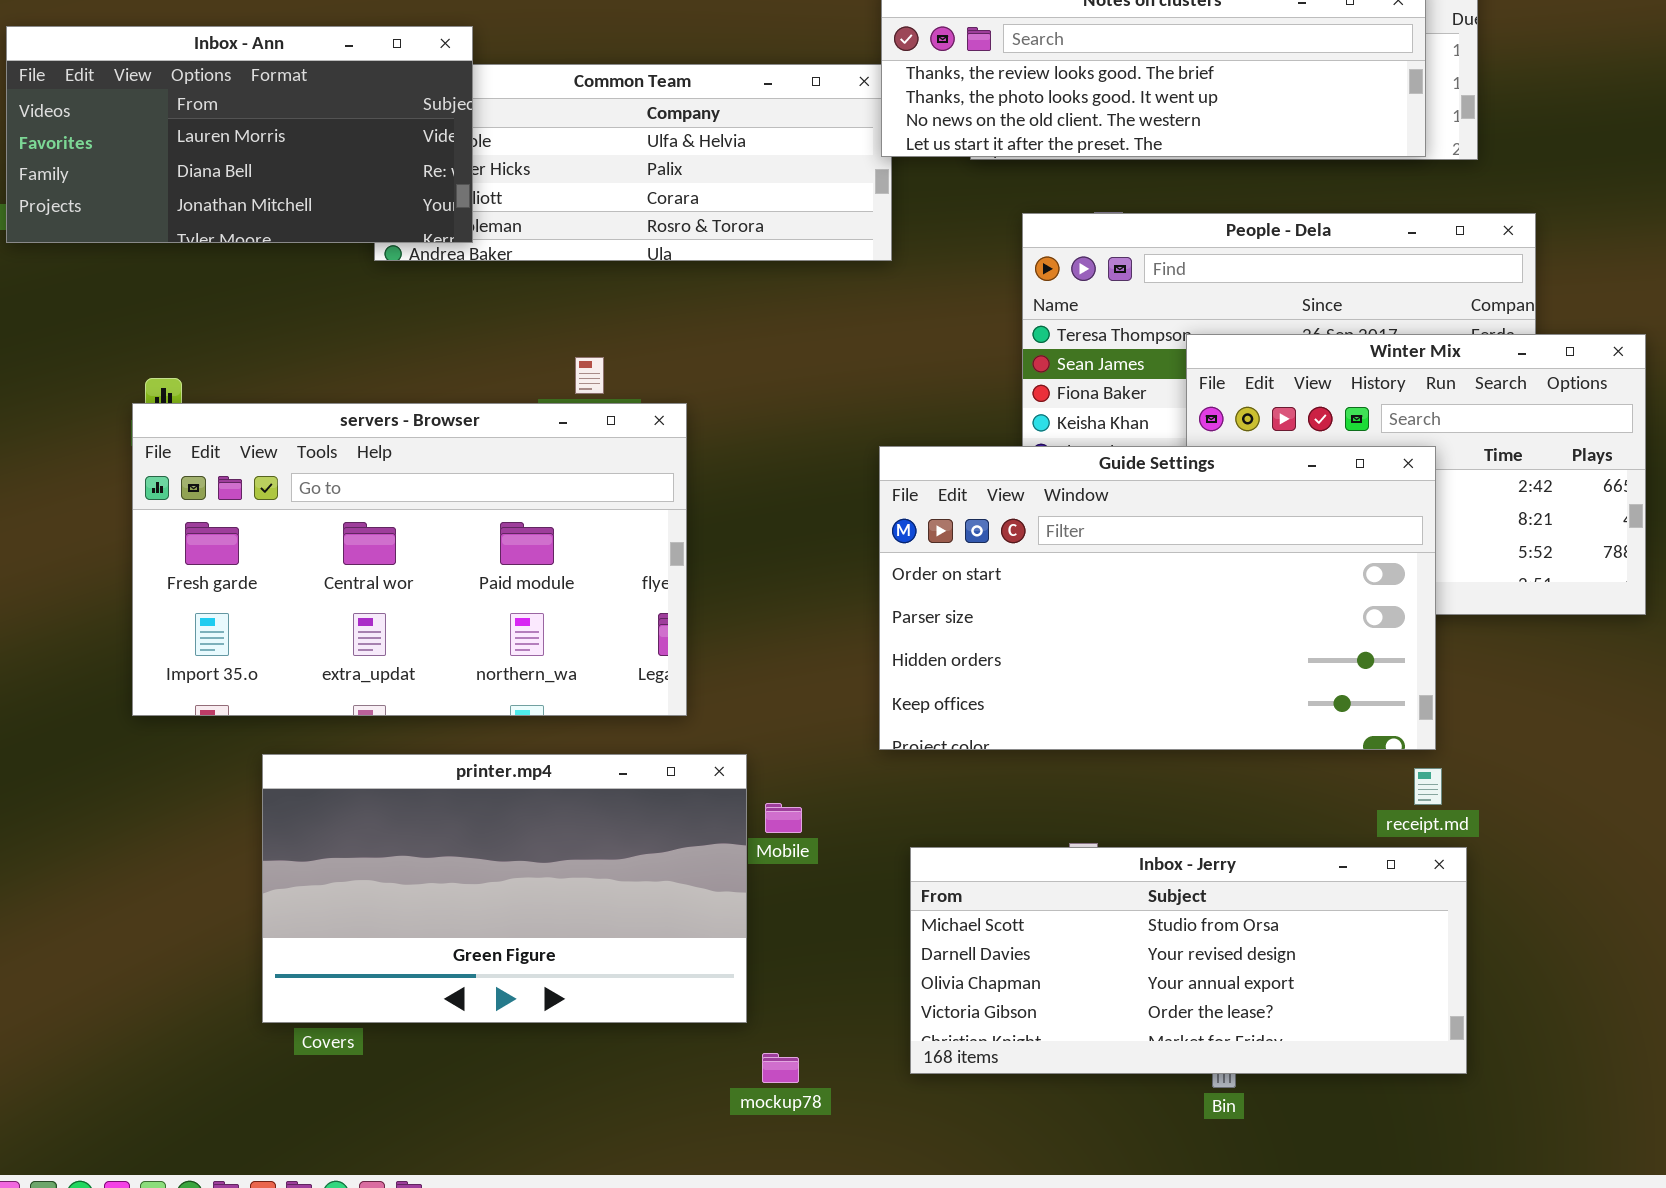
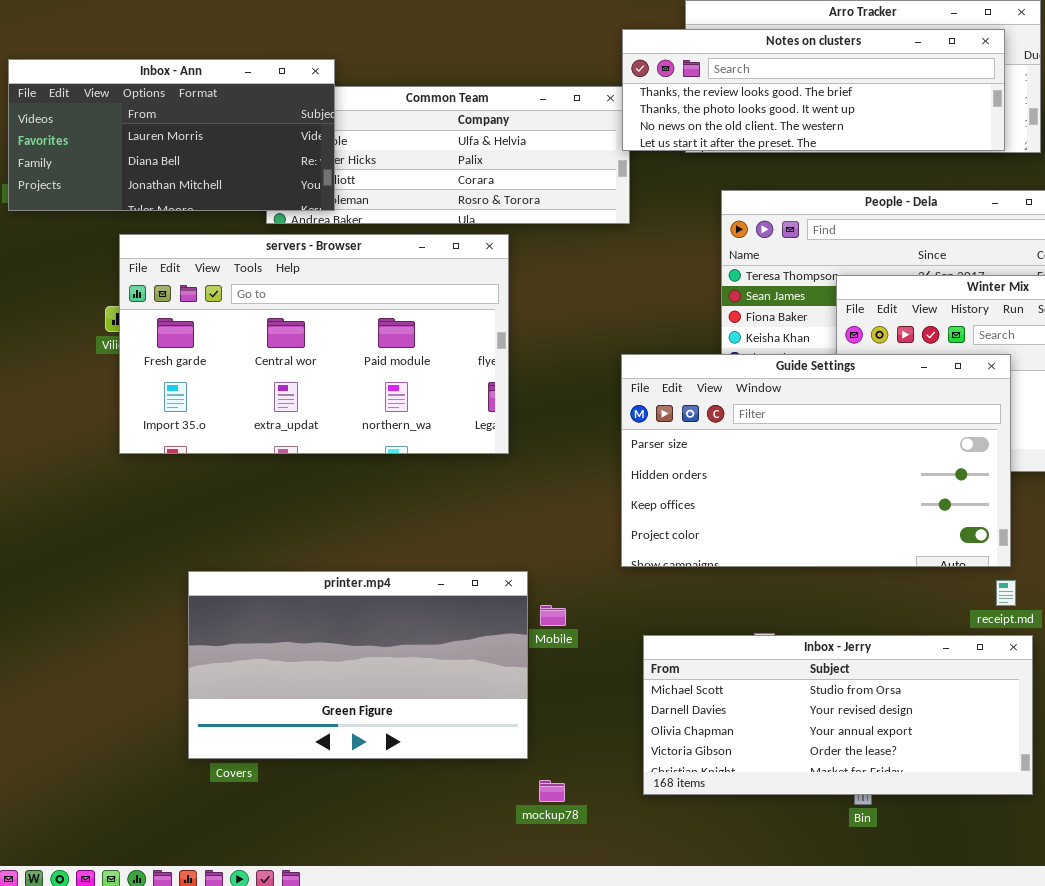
servers - Browser: [132,403,687,716] -> [119,234,509,454], moved
Guide Settings: [879,446,1436,750] -> [621,354,1011,567], scrolled down 1 row

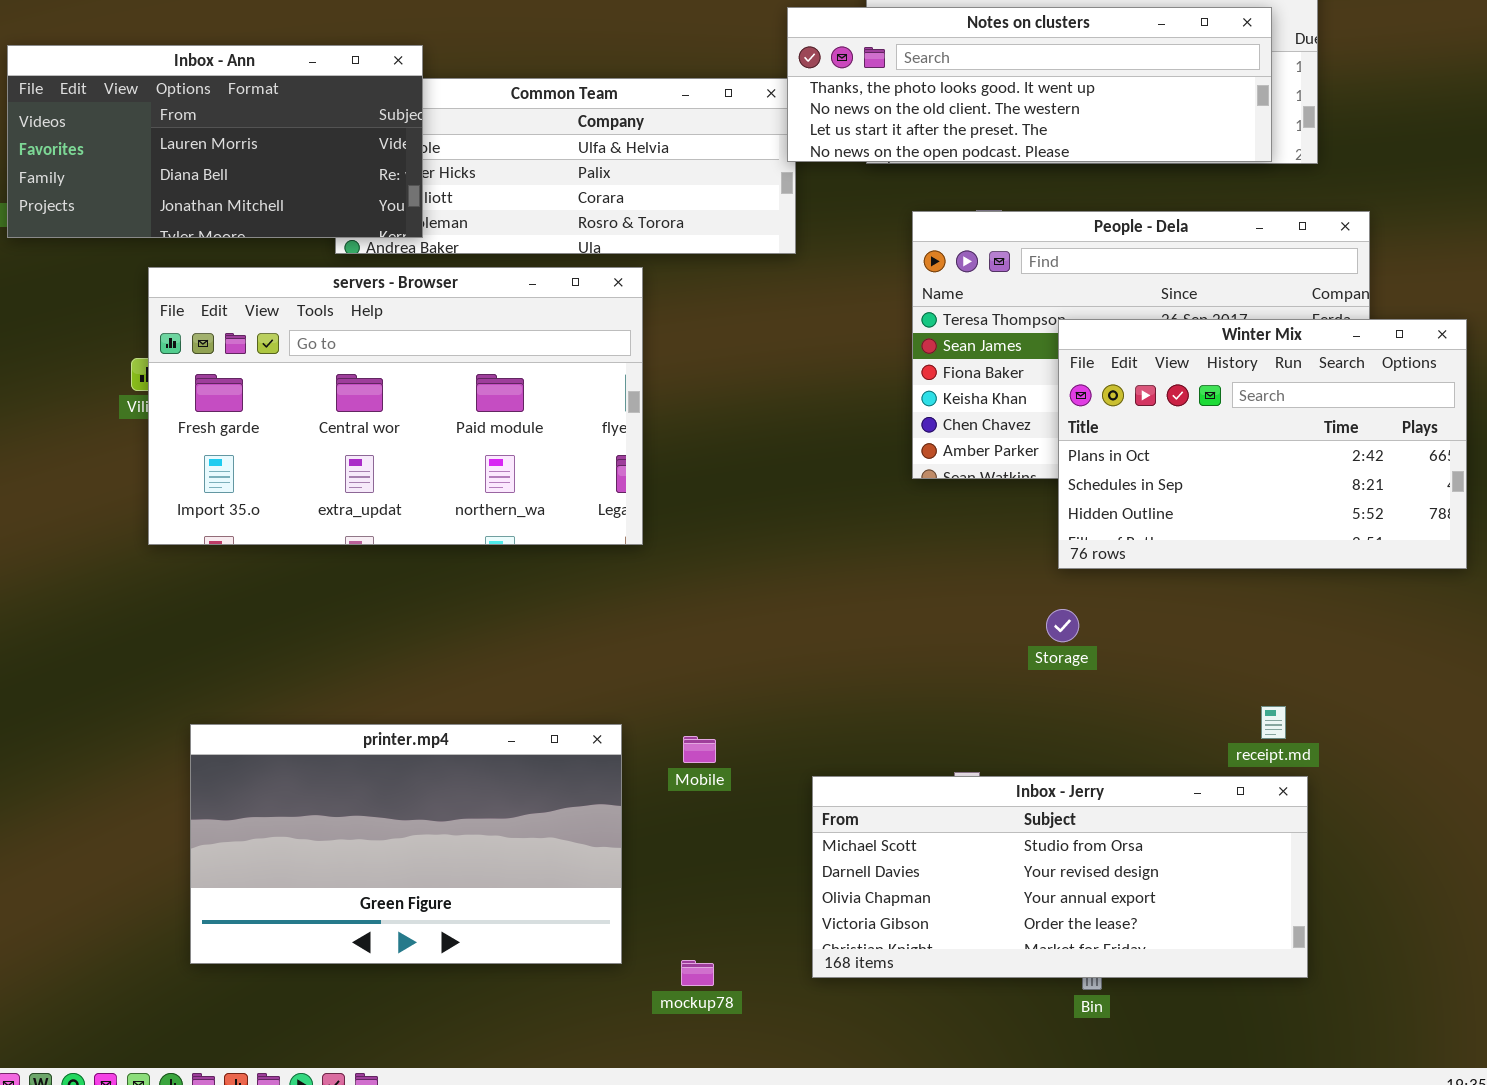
Notes on clusters: [622,29,1005,151] -> [787,7,1272,162], scrolled down 1 row
Guide Settings: [621,354,1011,567] -> none, closed
printer.mp4: [188,571,528,759] -> [190,724,622,964], moved

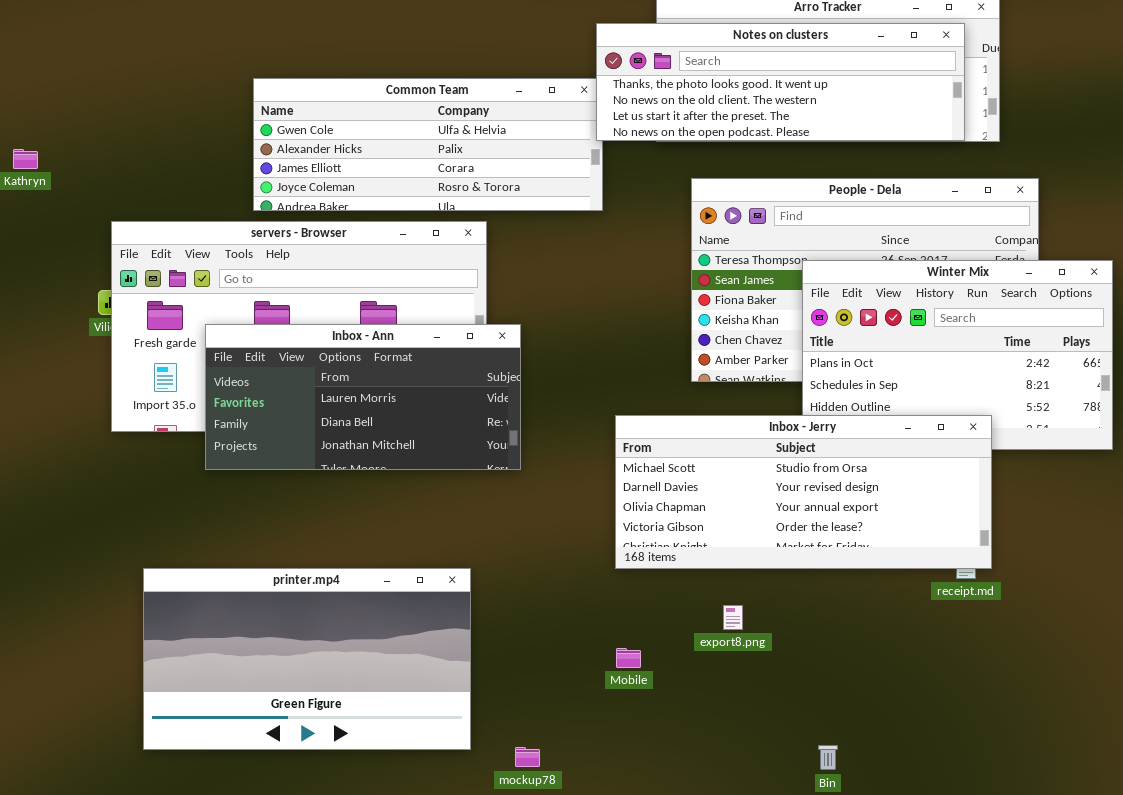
Inbox - Ann: [7,45,423,238] -> [205,324,521,470], moved
Mobile: [683,736,716,763] -> [616,648,641,668], moved
Inbox - Jerry: [812,776,1308,978] -> [615,415,992,569], moved

